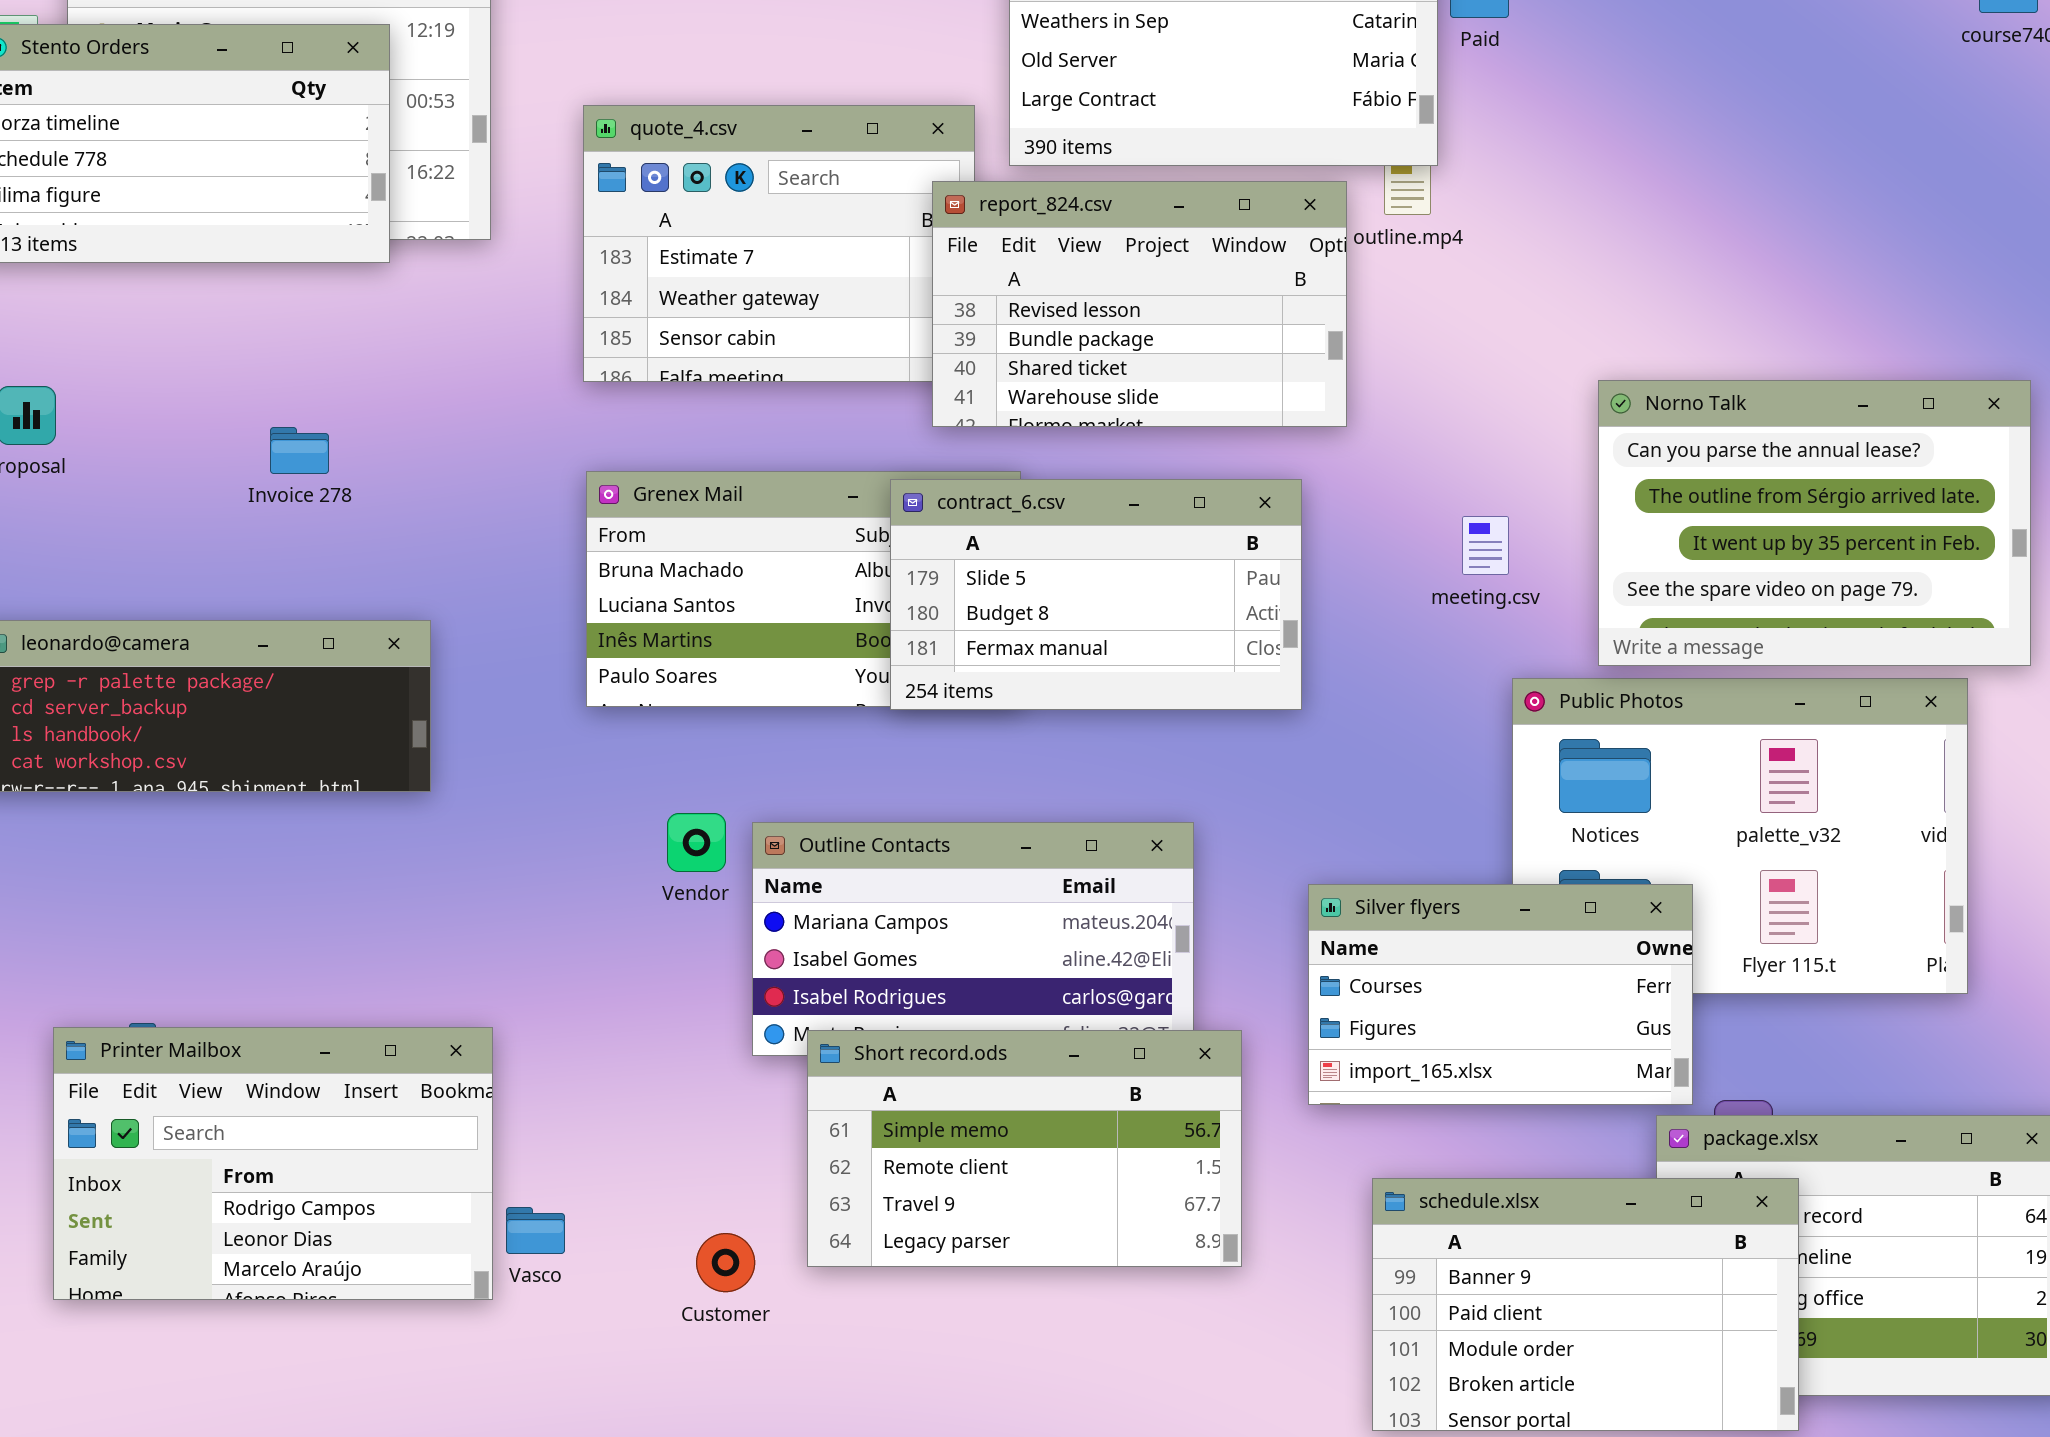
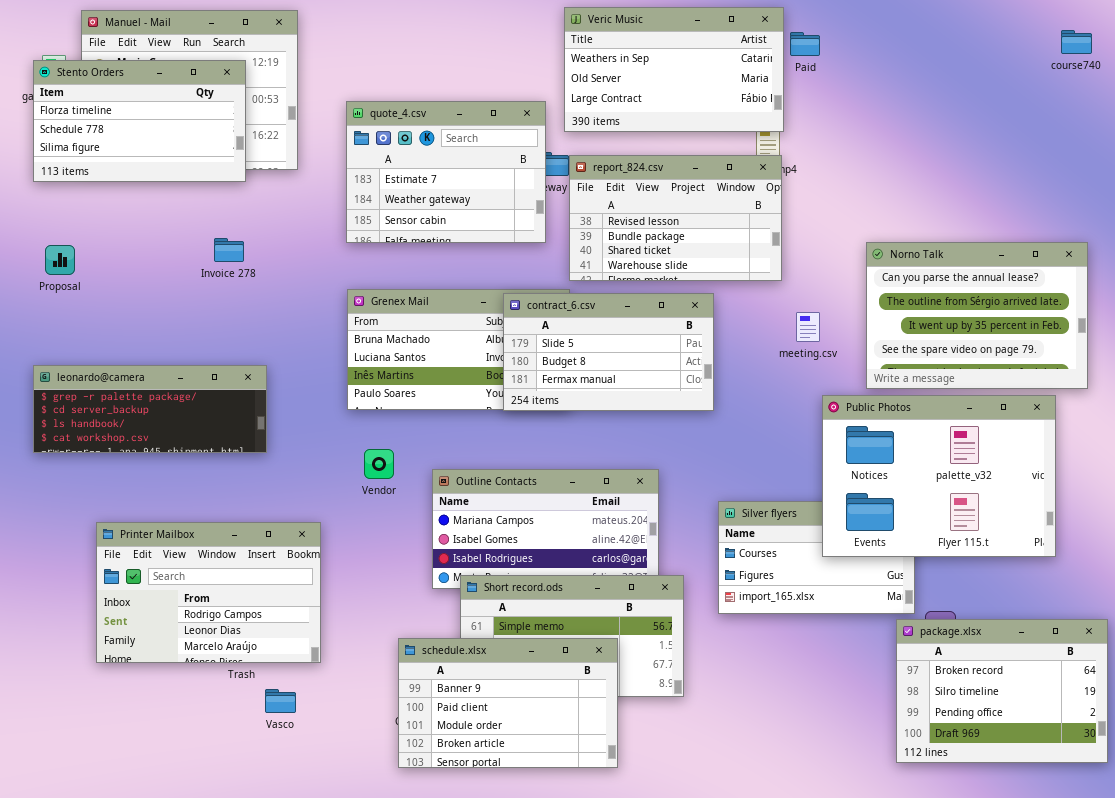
report_824.csv: [932,181,1347,427] -> [569,155,782,281], moved
Invoice 278: [270,427,329,474] -> [214,238,244,262], moved
Public Photos: [1512,678,1968,994] -> [822,395,1056,557], raised
Vendor: [667,813,726,872] -> [364,449,394,479], moved
Printer Mailbox: [53,1027,493,1300] -> [96,522,321,663], moved
schedule.xlsx: [1372,1178,1799,1431] -> [398,638,618,768], moved
Vasco: [506,1207,565,1254] -> [265,689,296,713], moved

